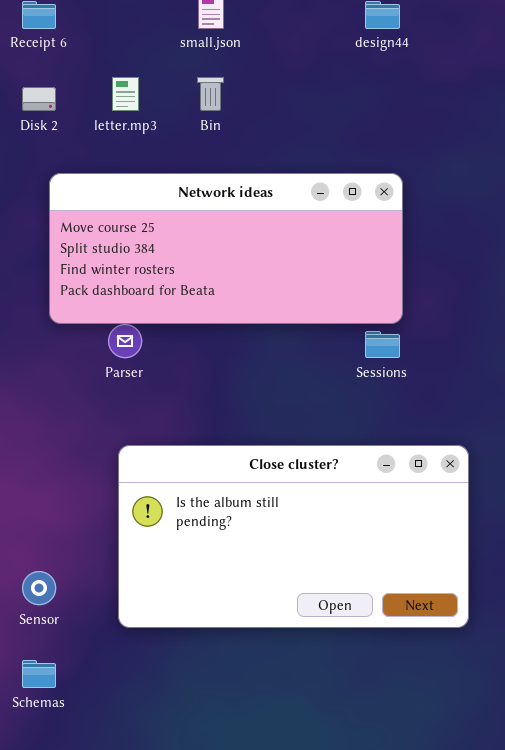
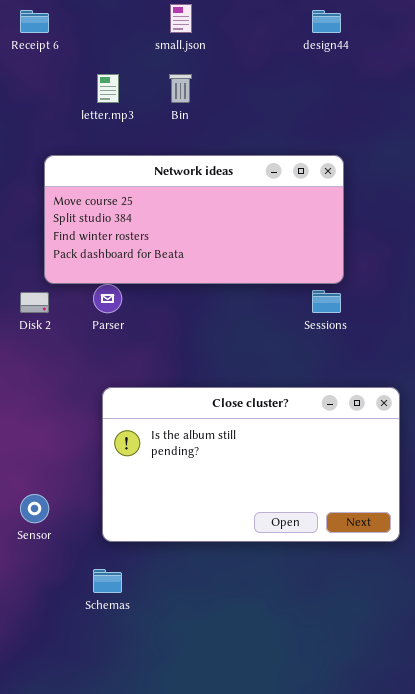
Disk 2: [22,87,56,111] -> [20,292,49,313], moved
Schemas: [22,660,56,688] -> [93,569,122,593], moved

